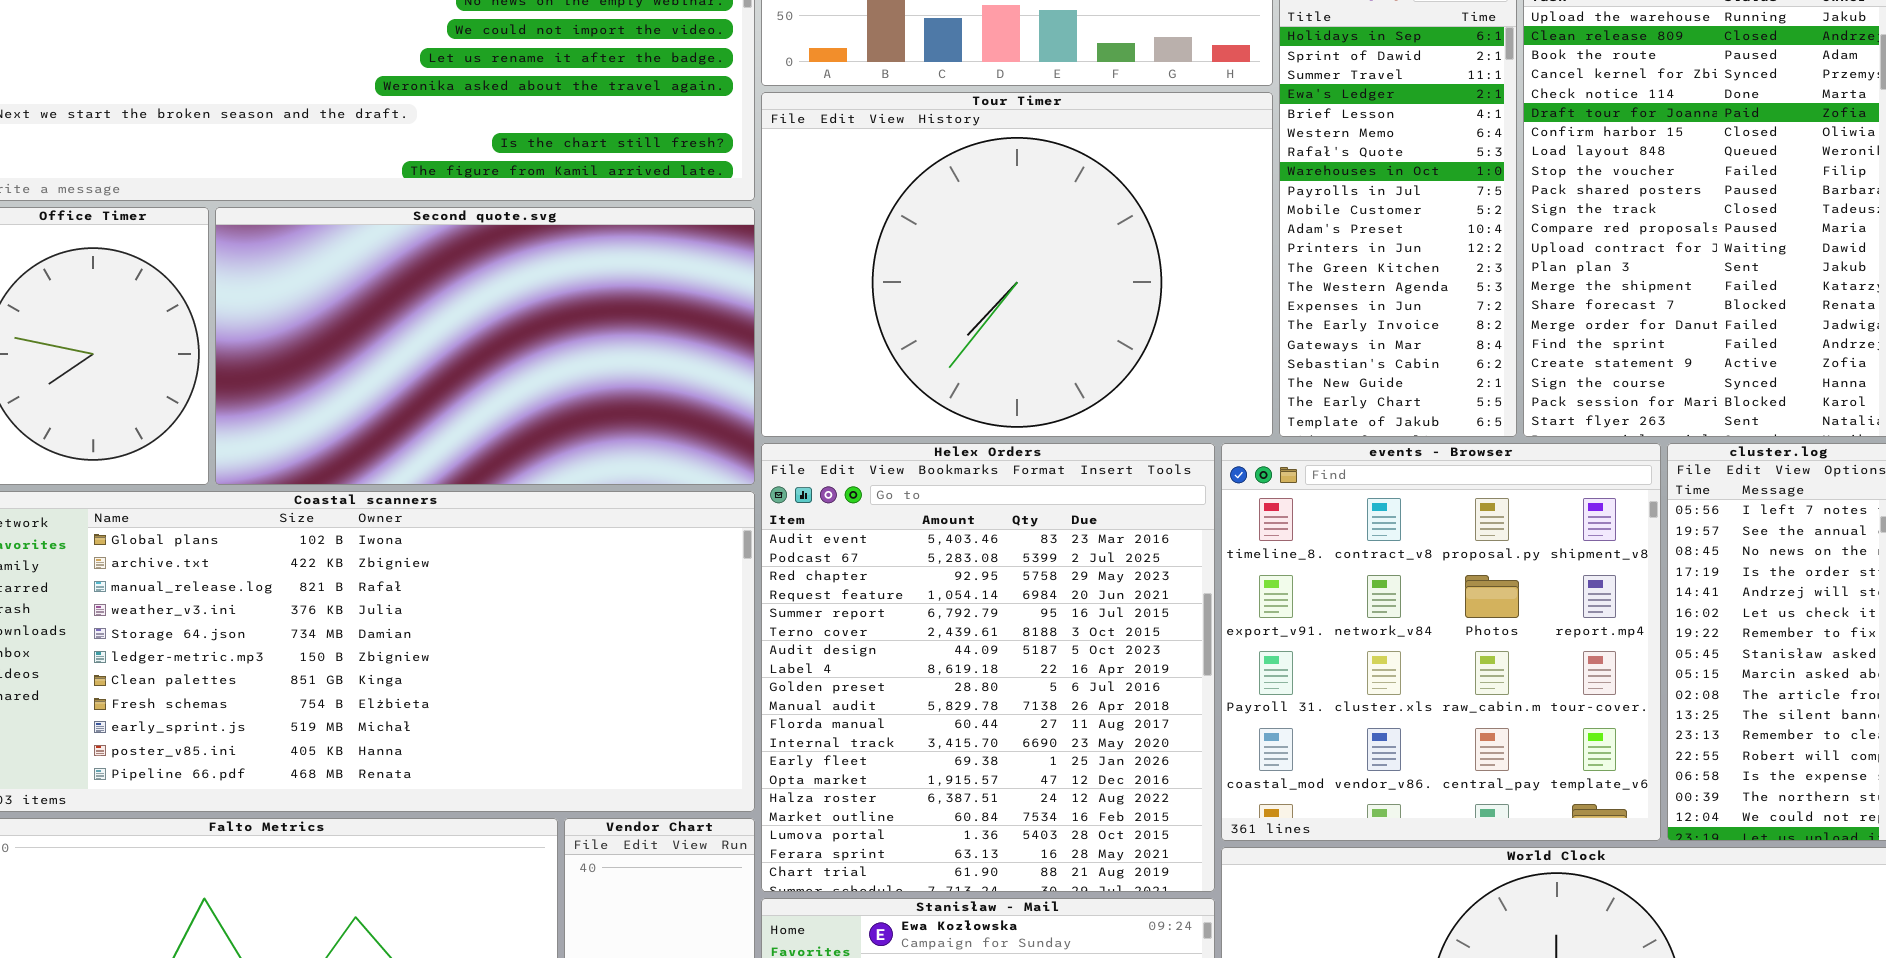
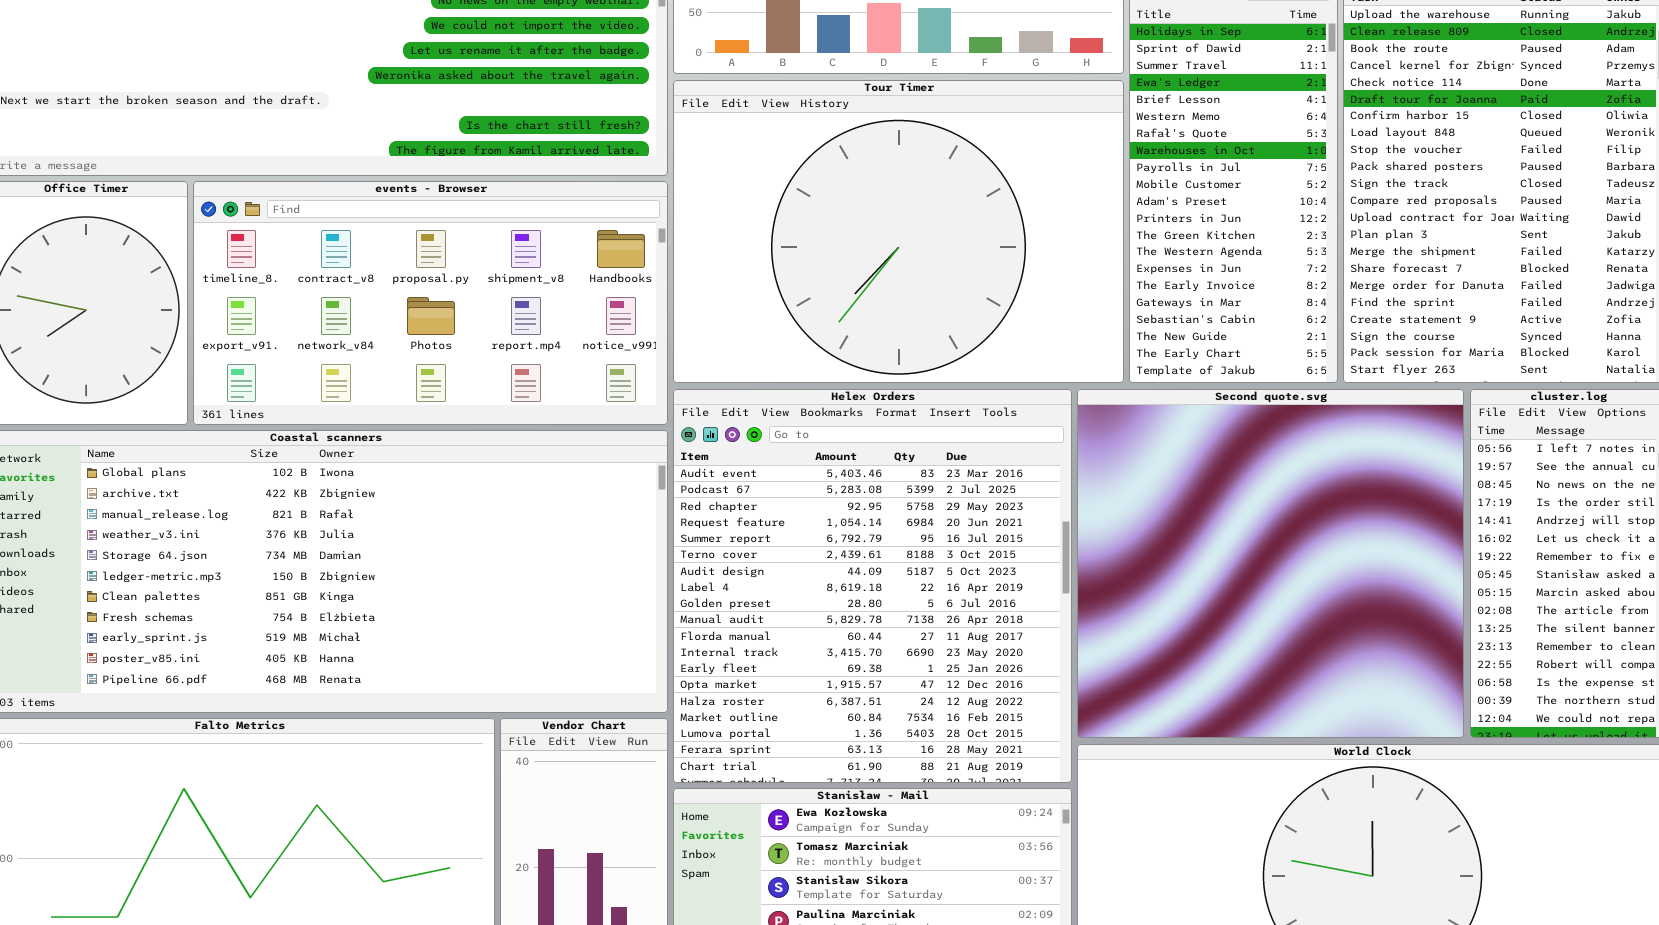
Second quote.svg: [215,207,755,485] -> [1077,389,1464,738], moved, resized
events - Browser: [1221,443,1661,841] -> [193,181,668,425], moved, resized

